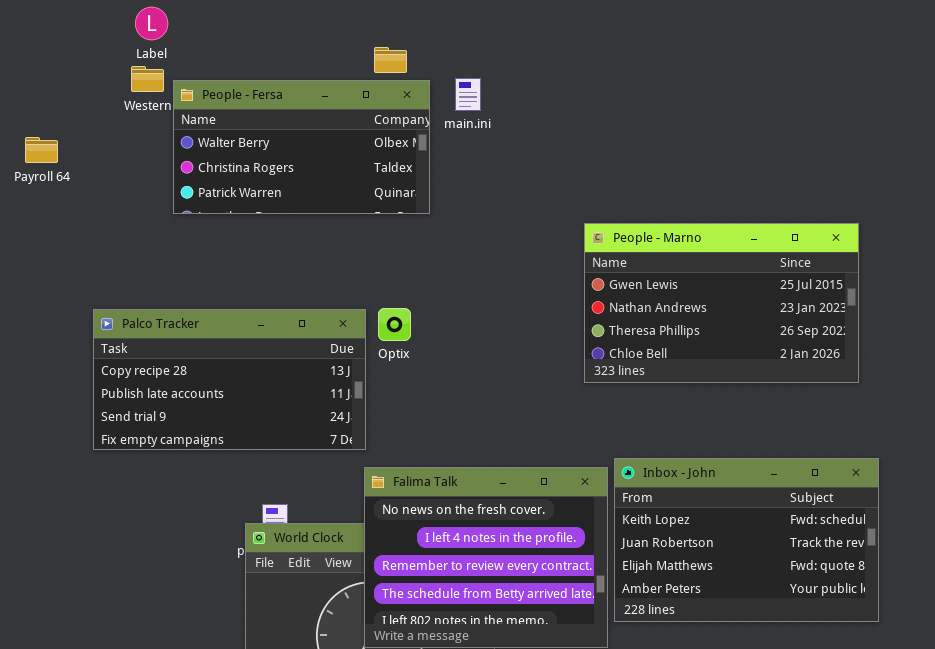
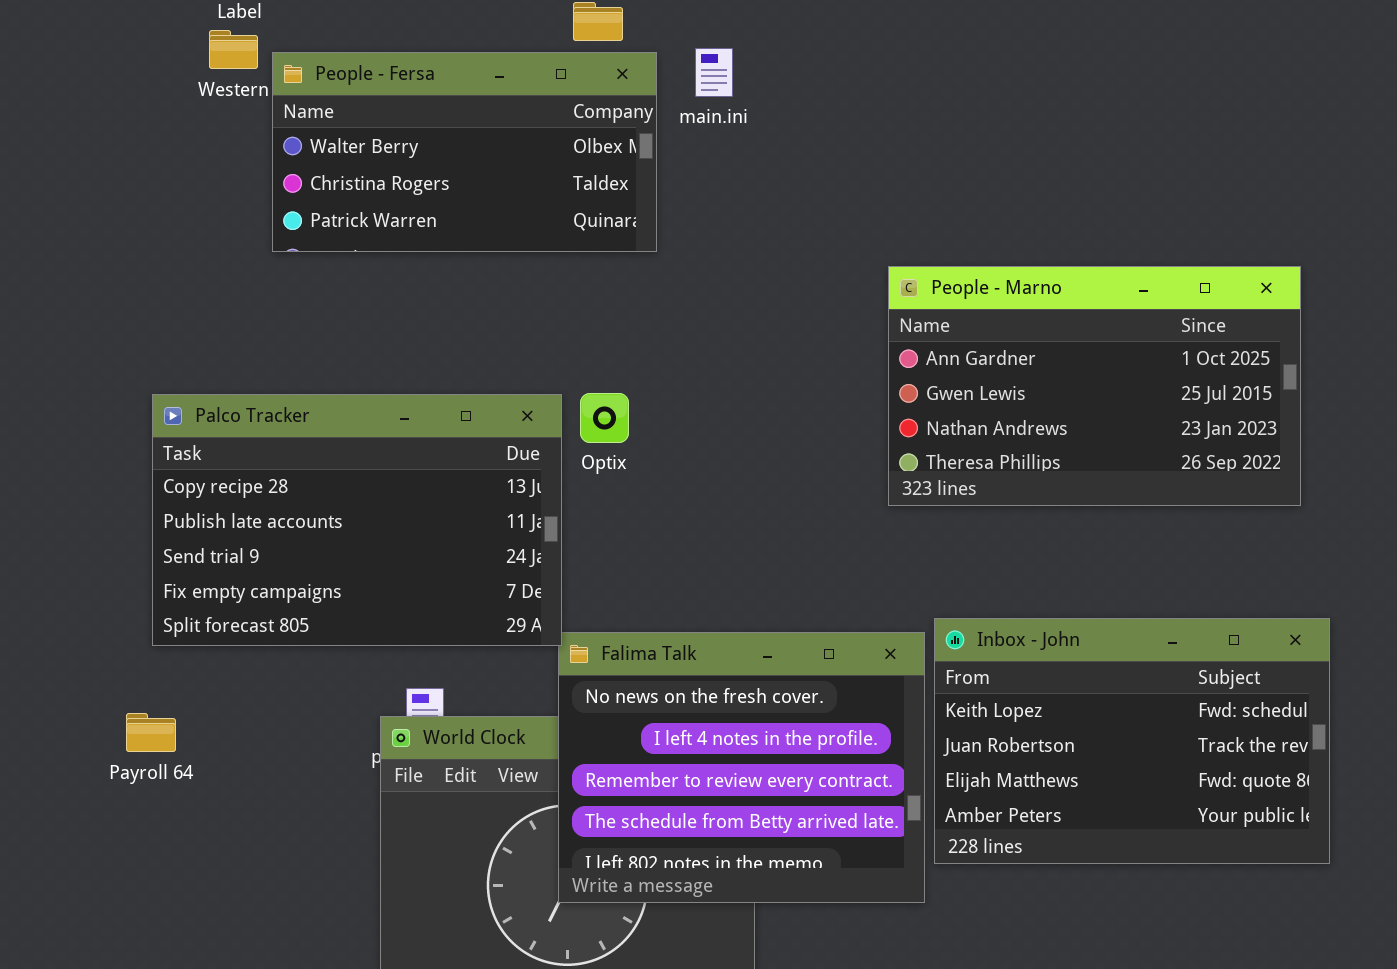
Payroll 64: [25,137,58,163] -> [126,713,176,752], moved
People - Marno: [584,223,859,383] -> [888,266,1301,506], scrolled up 1 row
Palco Tracker: [93,309,366,450] -> [152,394,562,646], resized

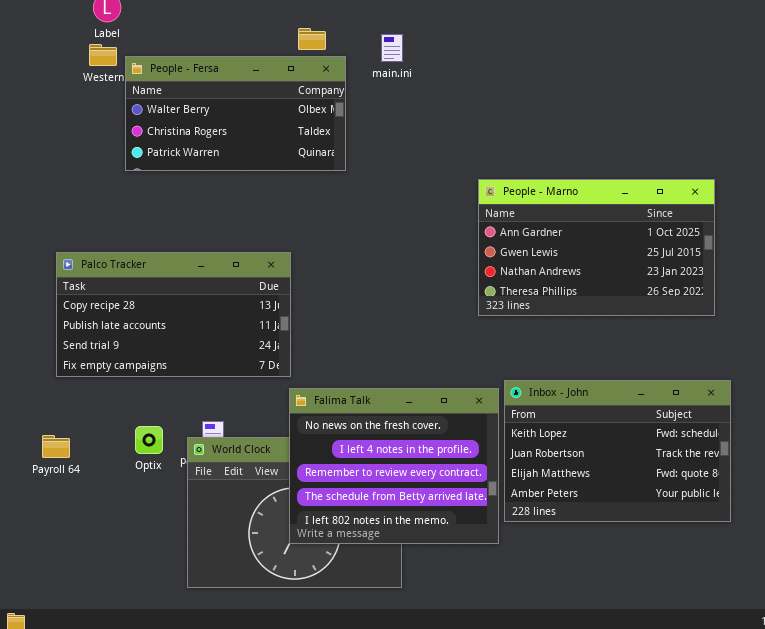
main.ini: [695,48,733,97] -> [381,34,403,62], moved
Optix: [580,393,629,443] -> [135,426,163,454], moved
Palco Tracker: [152,394,562,646] -> [56,252,291,377], resized

